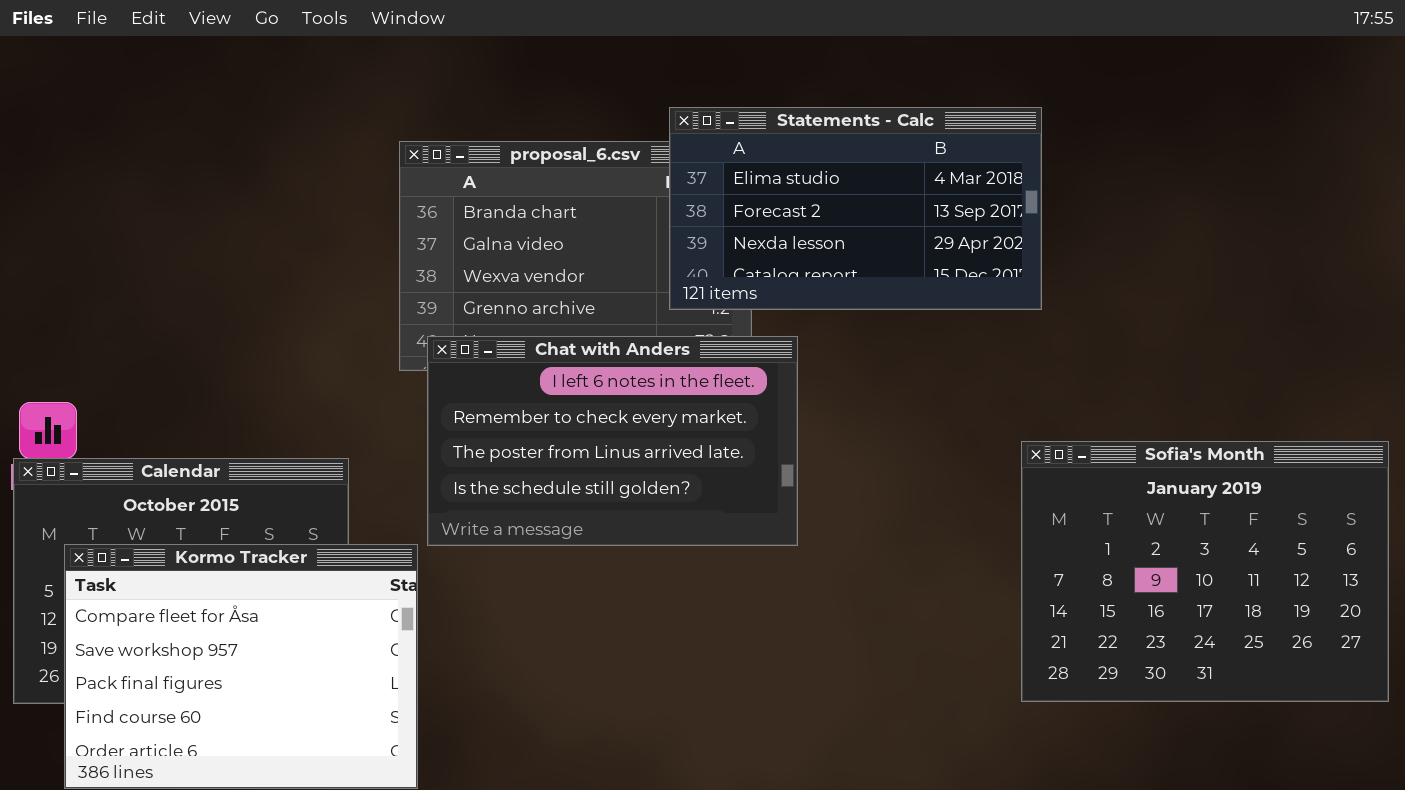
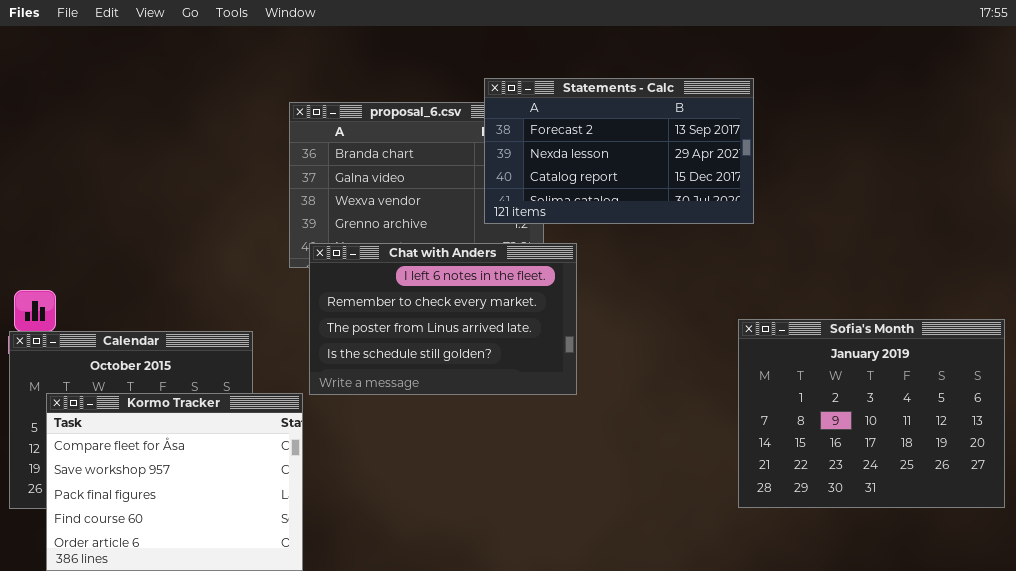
Statements - Calc: [669,107,1042,310] -> [484,78,754,224], scrolled down 1 row

